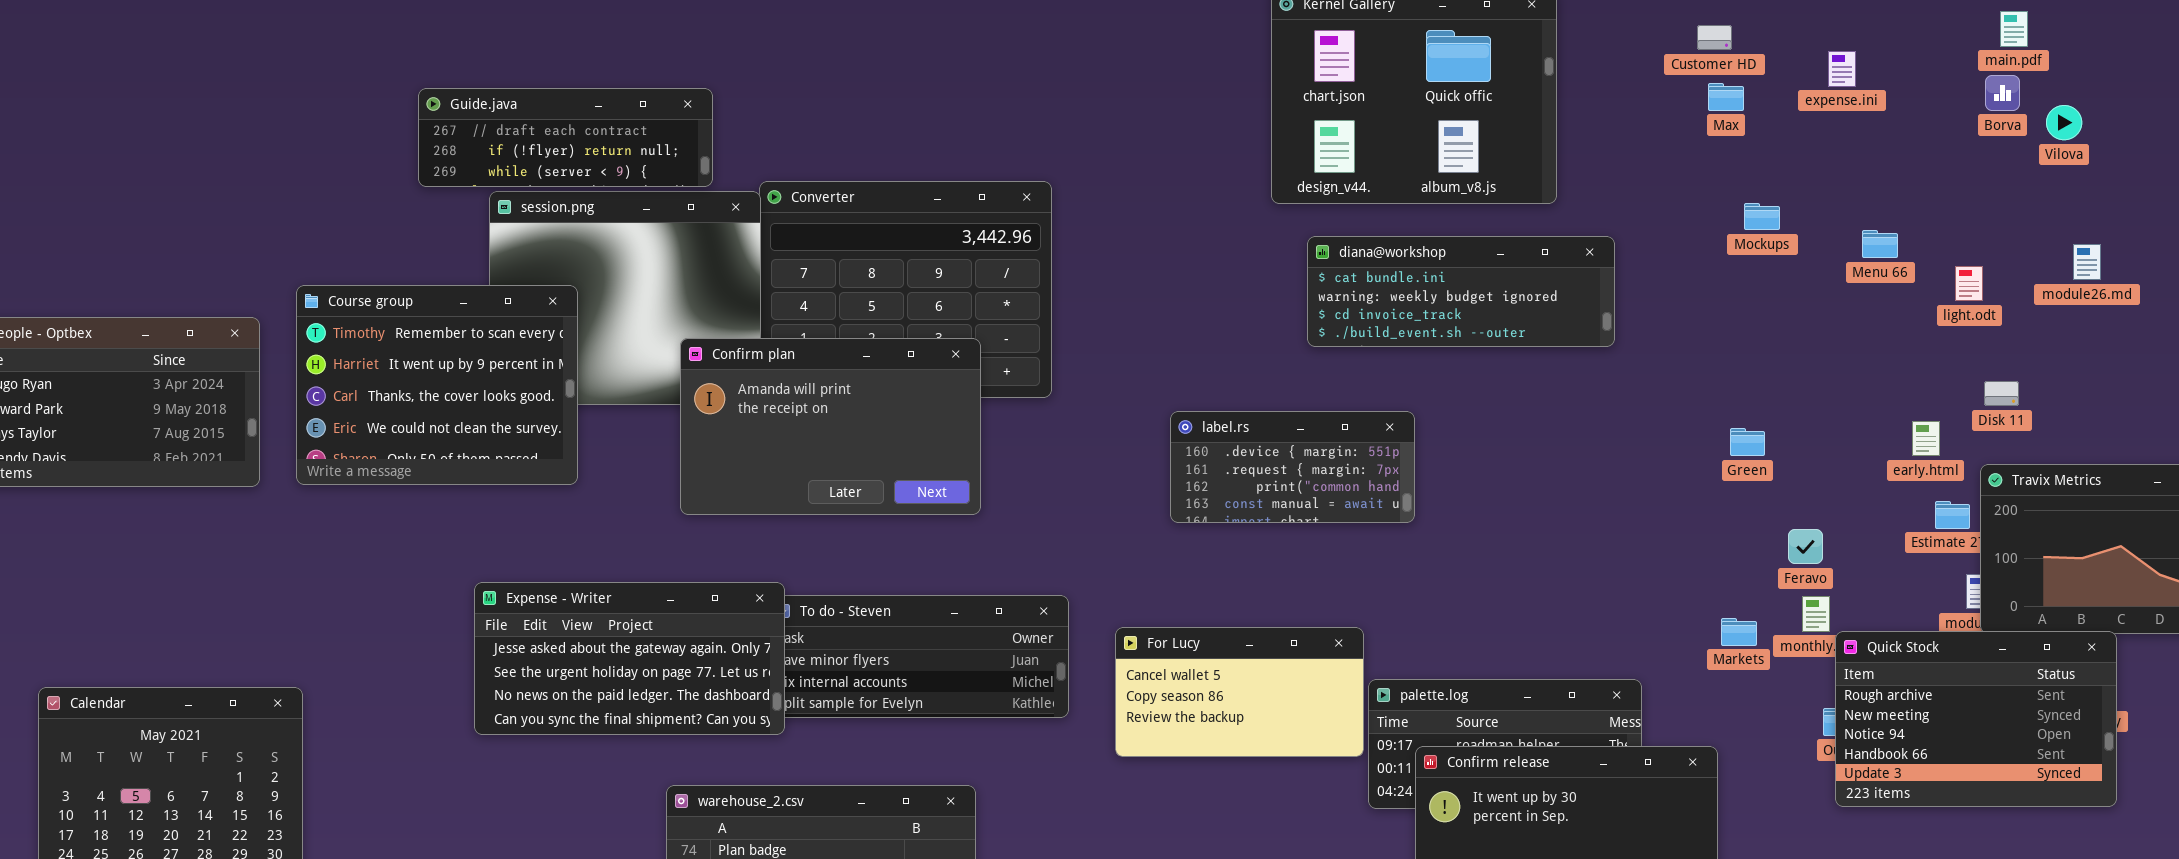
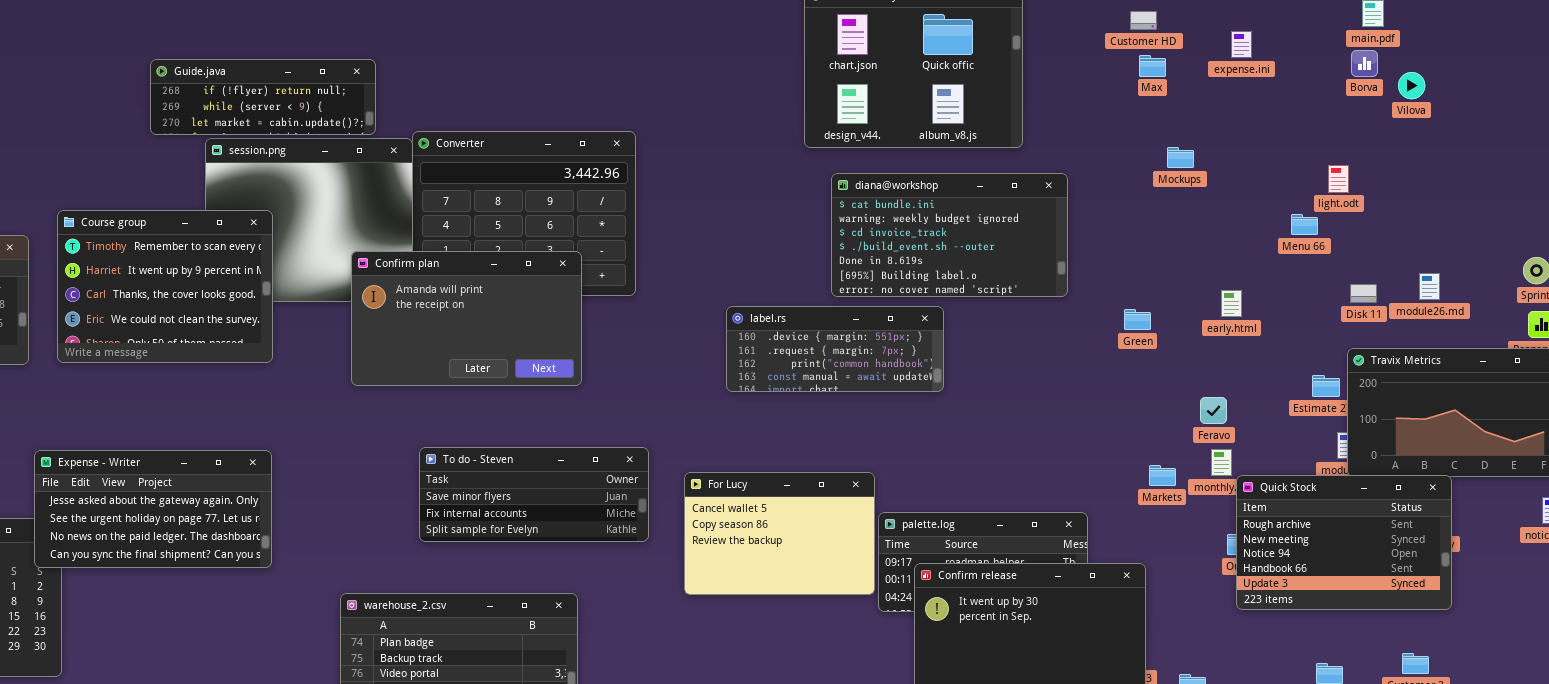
Guide.java: [418,88,713,187] -> [150,59,376,135], scrolled down 1 row
Menu 66: [1862,230,1898,258] -> [1291,214,1318,235], moved
diana@workshop: [1307,236,1615,347] -> [831,173,1068,297], resized
module26.md: [2073,244,2101,280] -> [1419,273,1440,300], moved
light.odt: [1955,266,1983,301] -> [1328,165,1349,193], moved
label.rs: [1170,411,1415,523] -> [726,306,944,392], resized
early.html: [1912,421,1940,456] -> [1221,290,1242,317], moved
Green: [1730,428,1765,456] -> [1124,309,1151,330], moved
Expense - Writer: [474,582,785,735] -> [34,450,272,568], moved
For Lucy: [1115,627,1364,757] -> [684,472,875,595], resized

